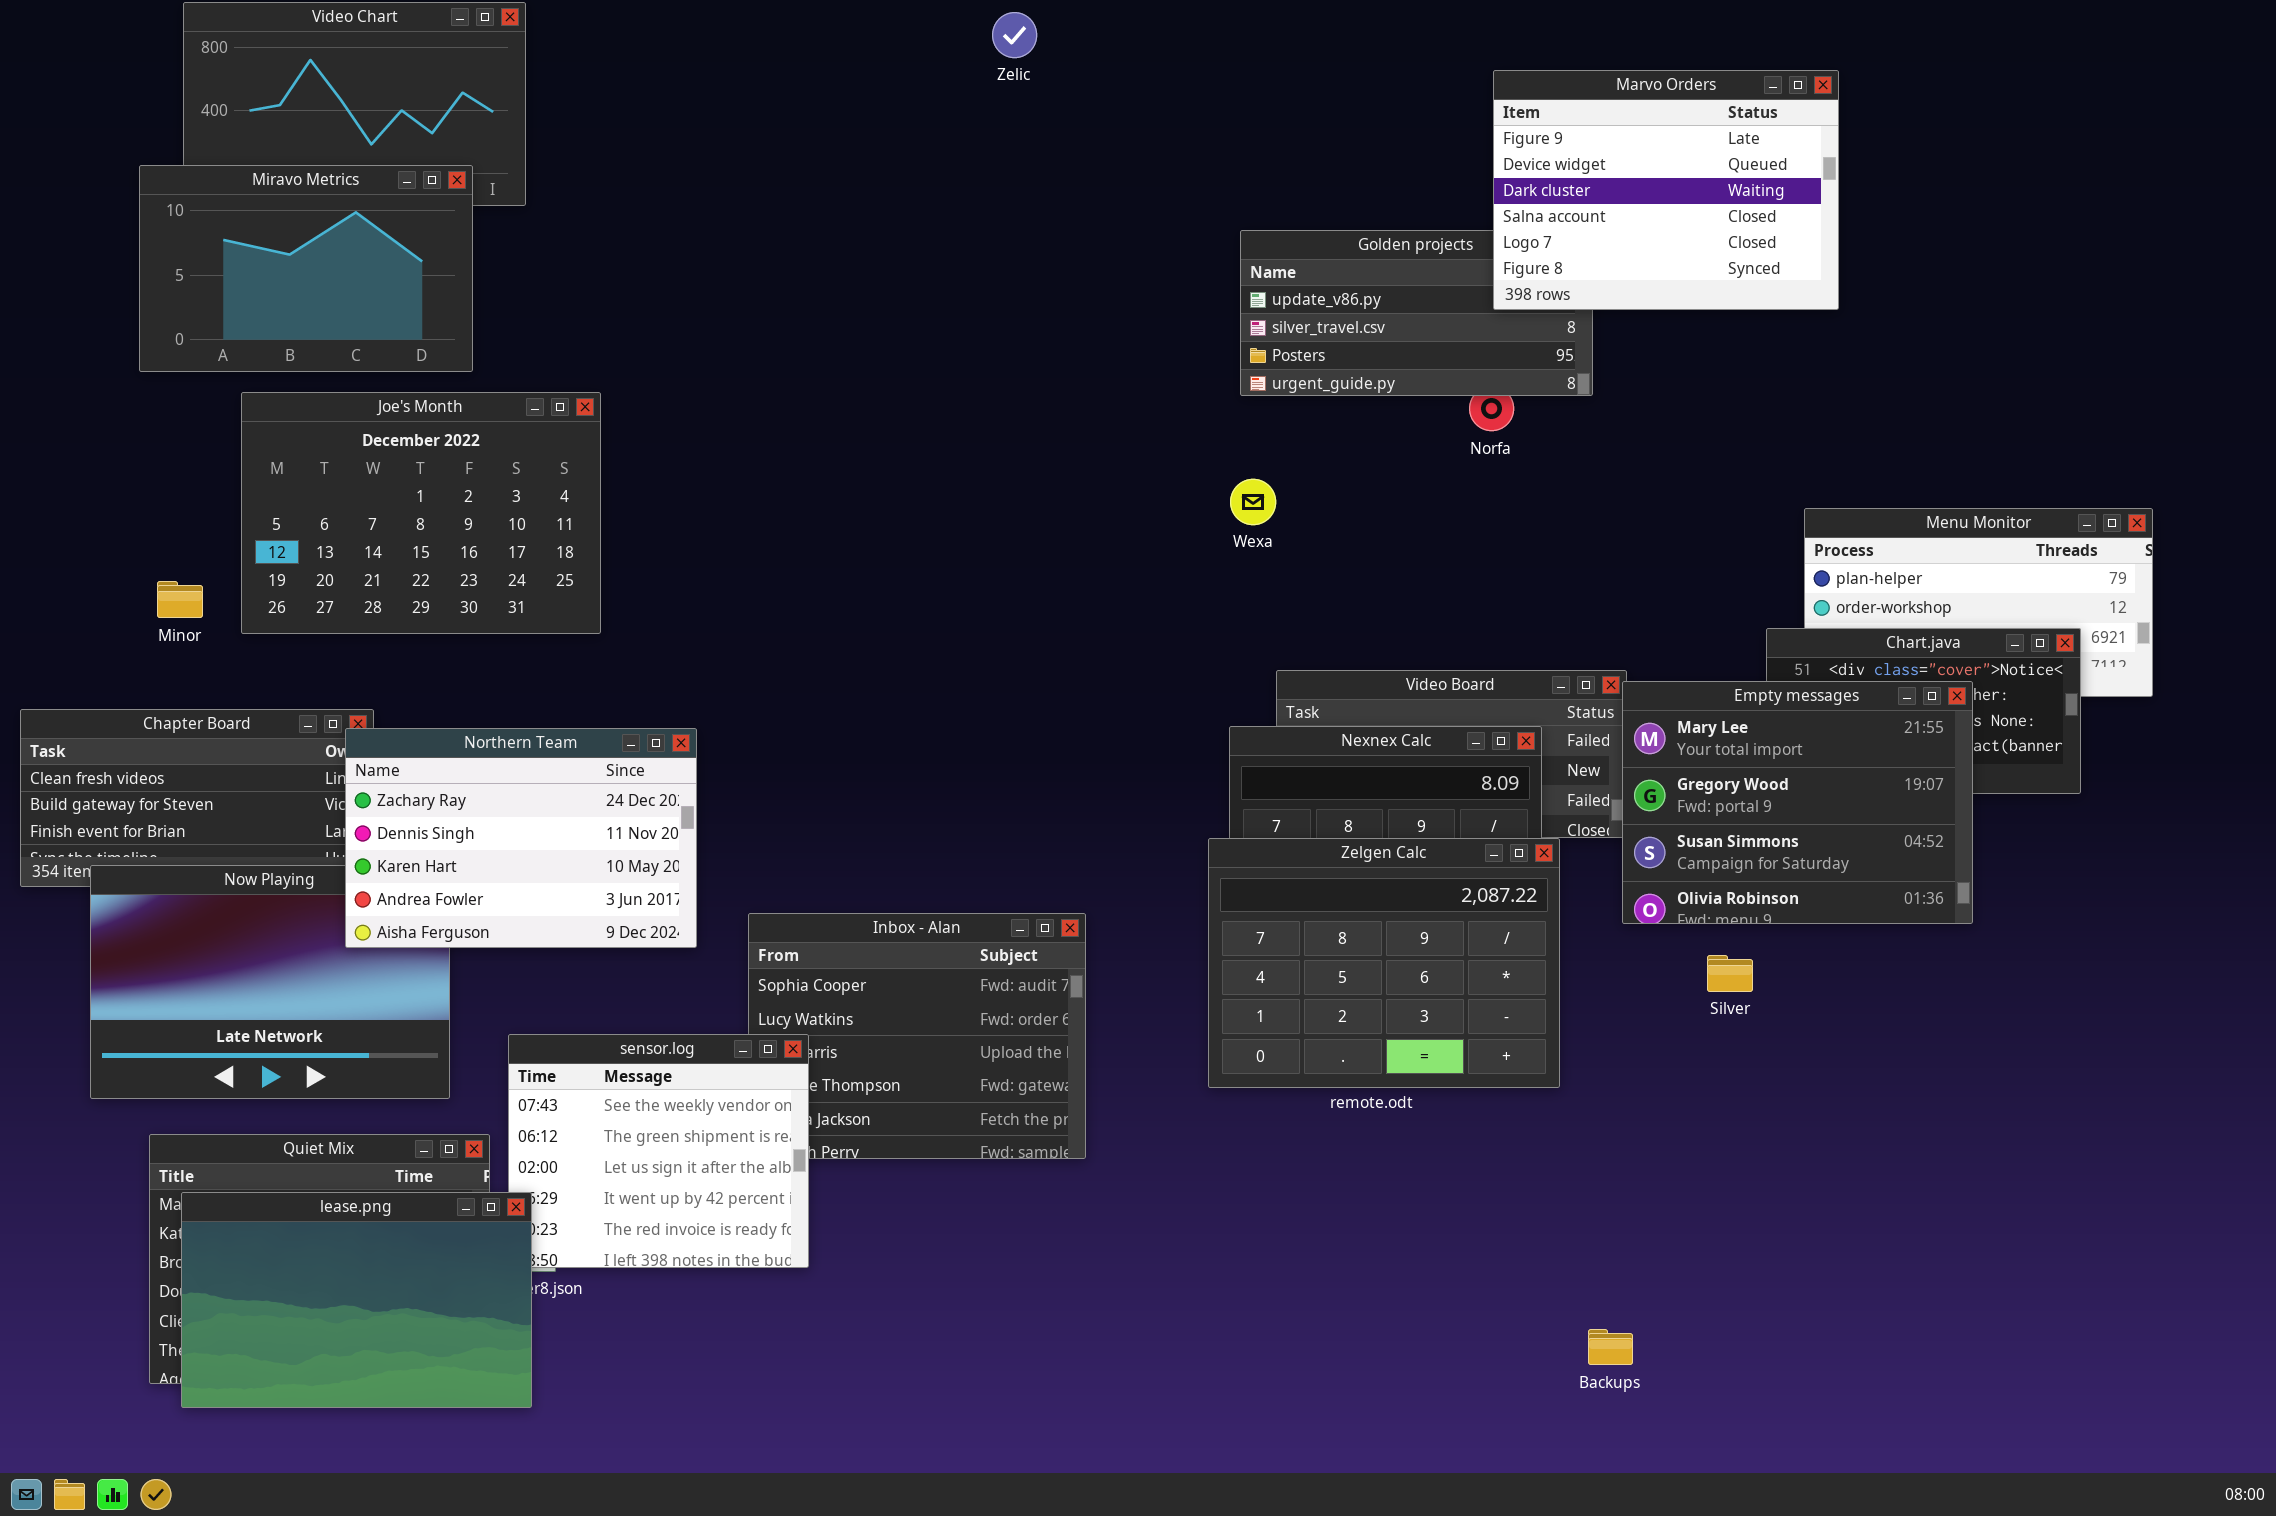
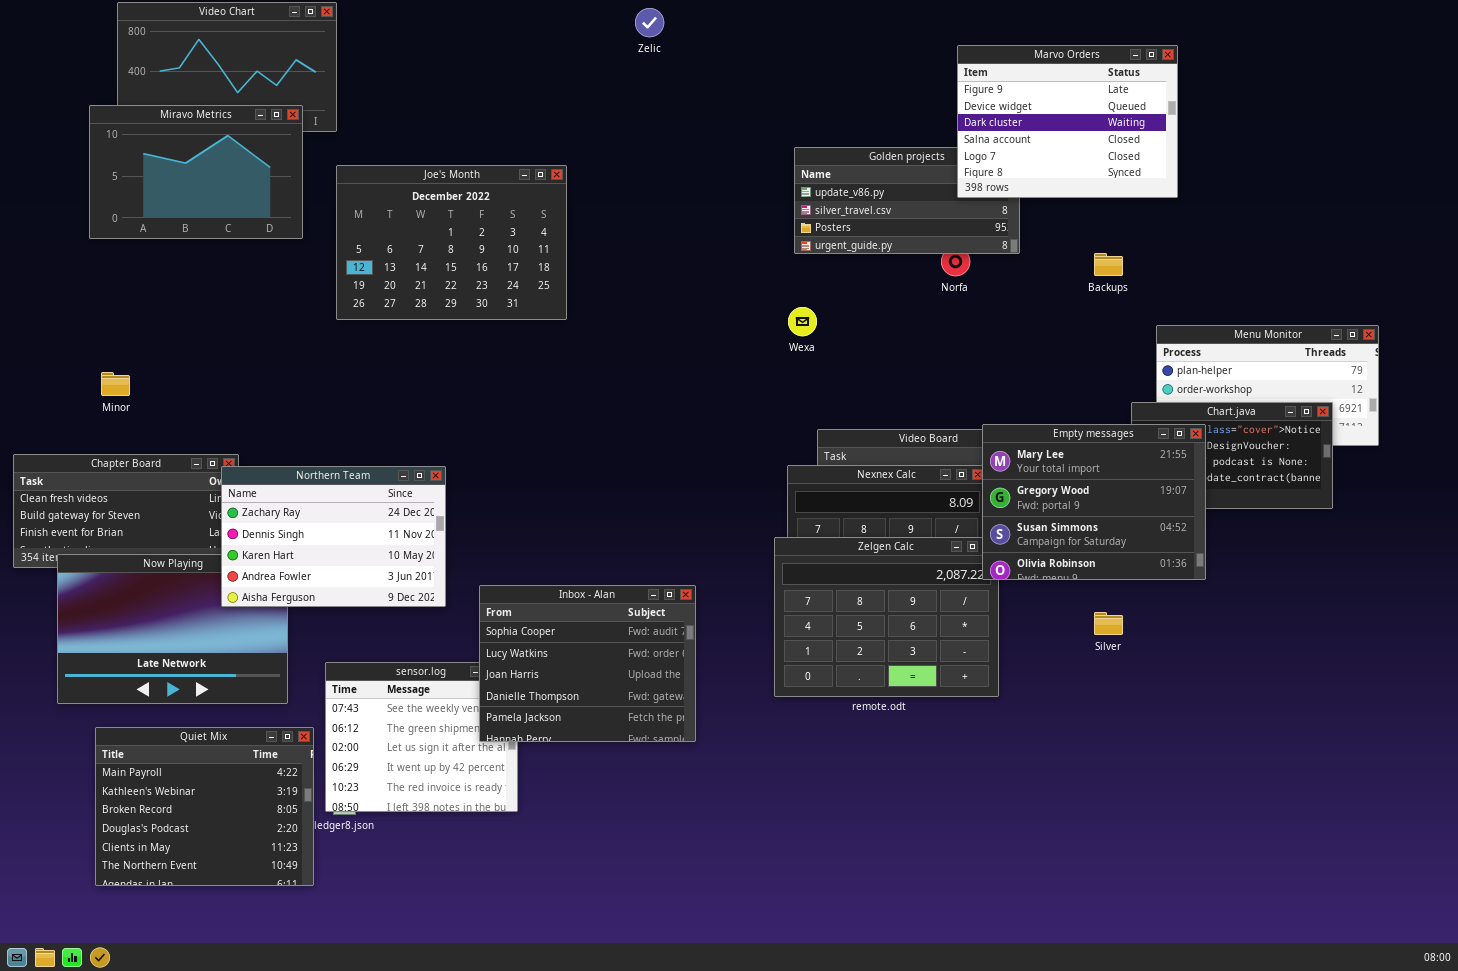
Joe's Month: [241,392,601,634] -> [336,165,567,320], moved
Empty messages: [1622,681,1973,924] -> [982,424,1206,580], moved
Inbox - Alan: [748,913,1086,1159] -> [479,585,696,742], raised
lease.png: [181,1192,532,1408] -> none, closed
Backups: [1588,1329,1633,1365] -> [1094,253,1123,276], moved

